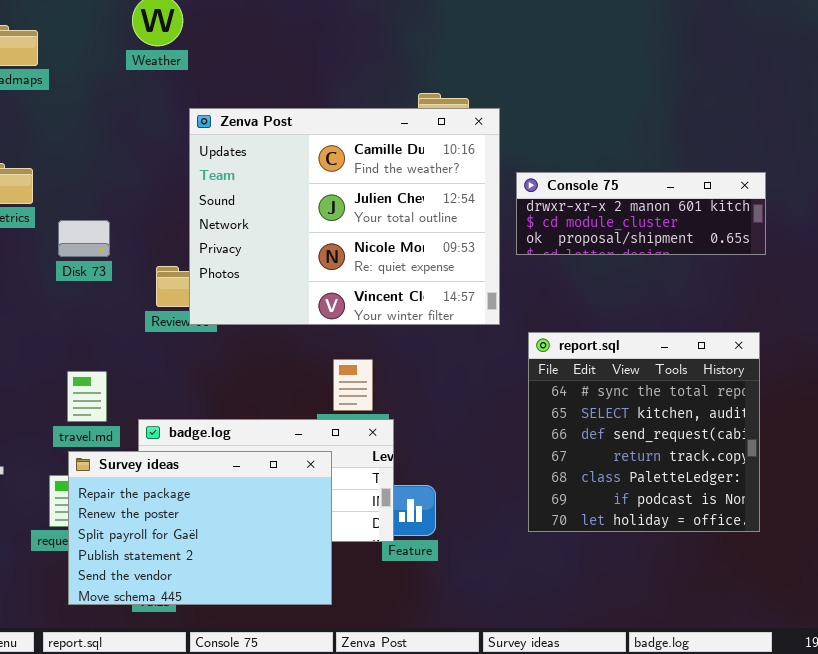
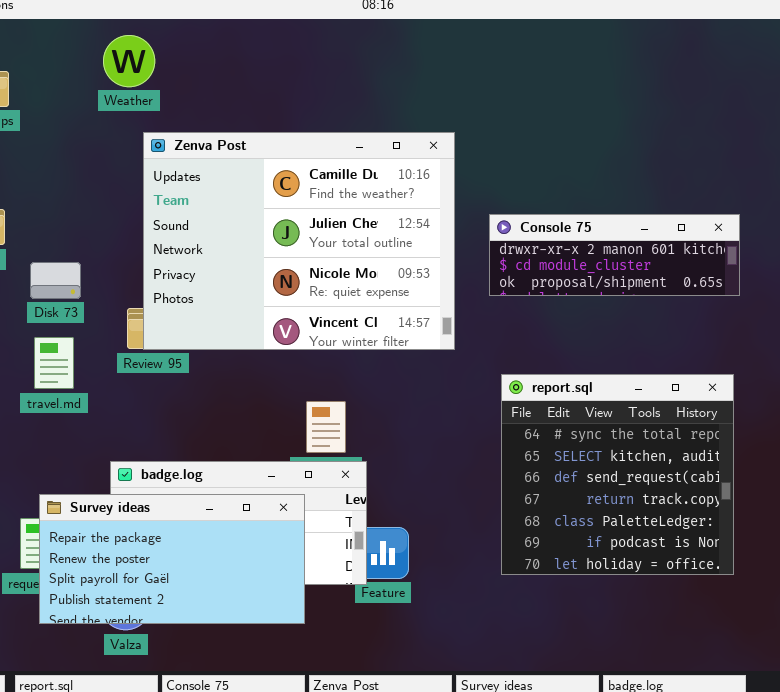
Zenva Post: [189,108,500,325] -> [143,132,455,350], moved
travel.md: [67,371,107,422] -> [34,337,74,389], moved
Survey ideas: [68,451,332,605] -> [39,494,305,624], resized

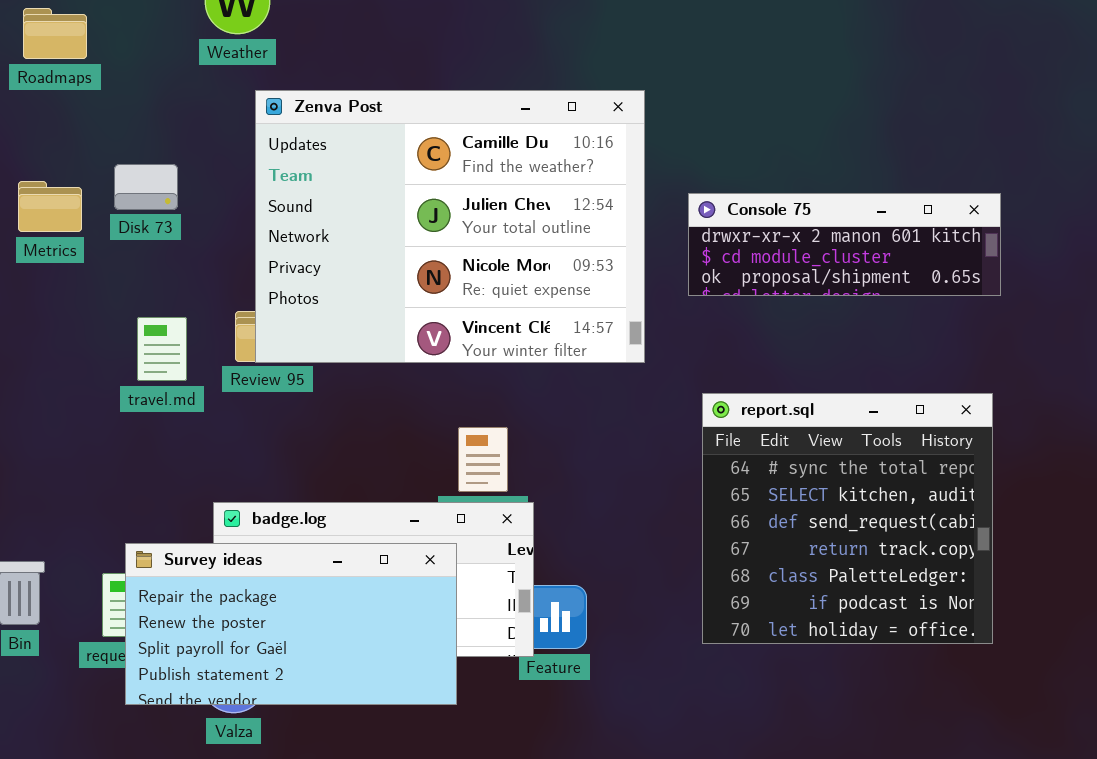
Disk 73: [30,262,81,299] -> [114,164,178,210], moved
travel.md: [34,337,74,389] -> [137,317,187,381], moved

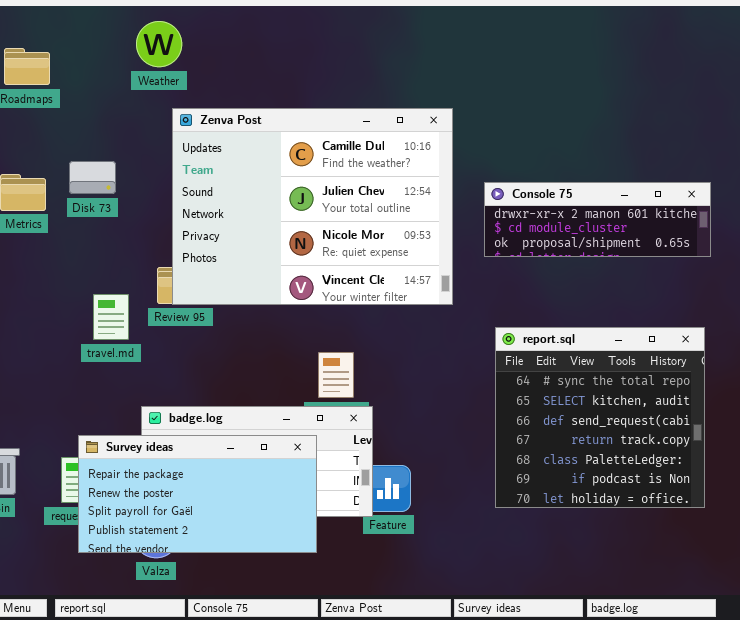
travel.md: [137,317,187,381] -> [93,294,129,340], moved

